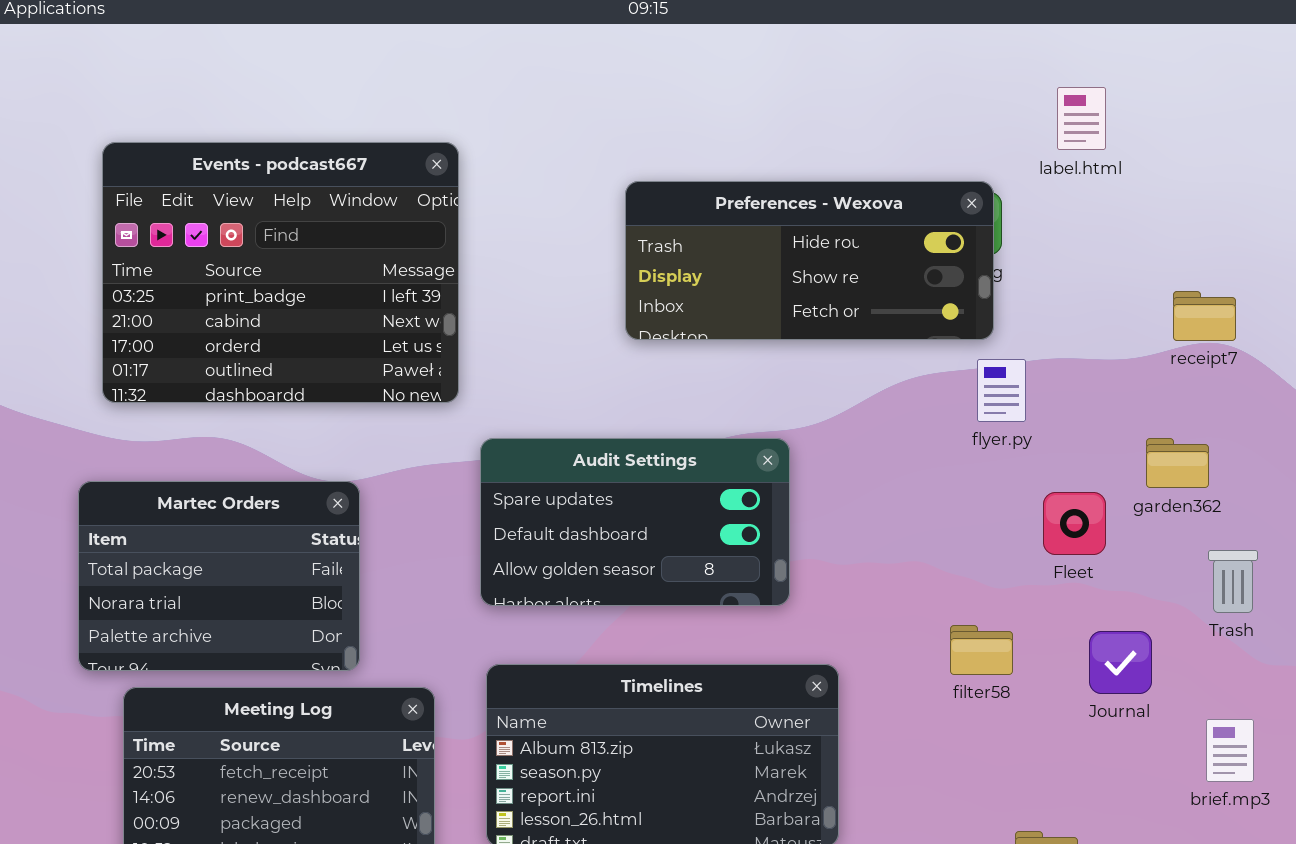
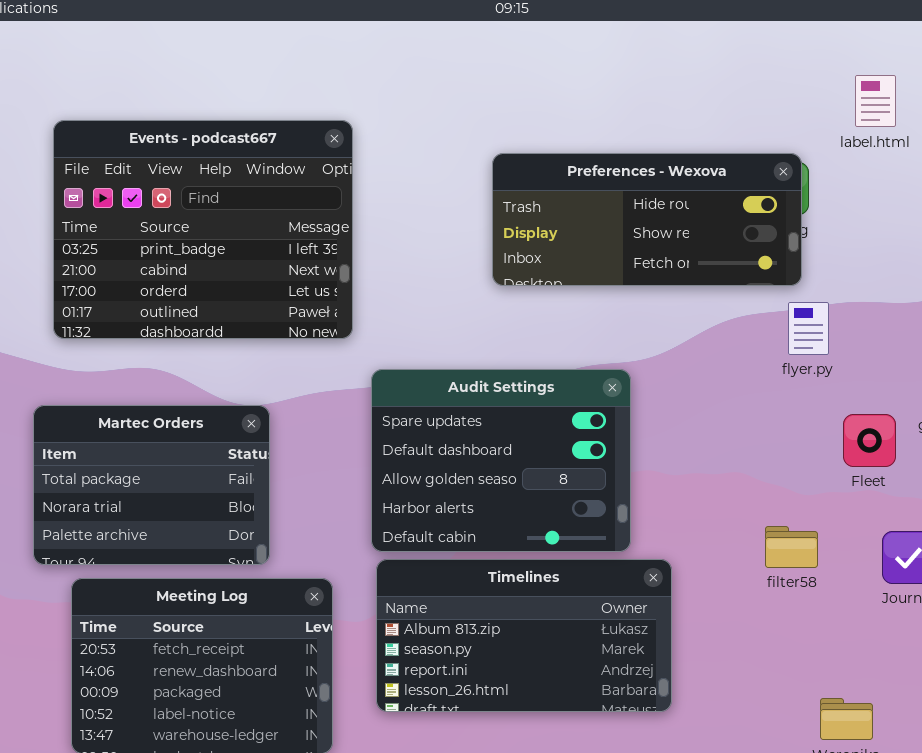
Audit Settings: [480,438,790,606] -> [371,369,631,552], resized

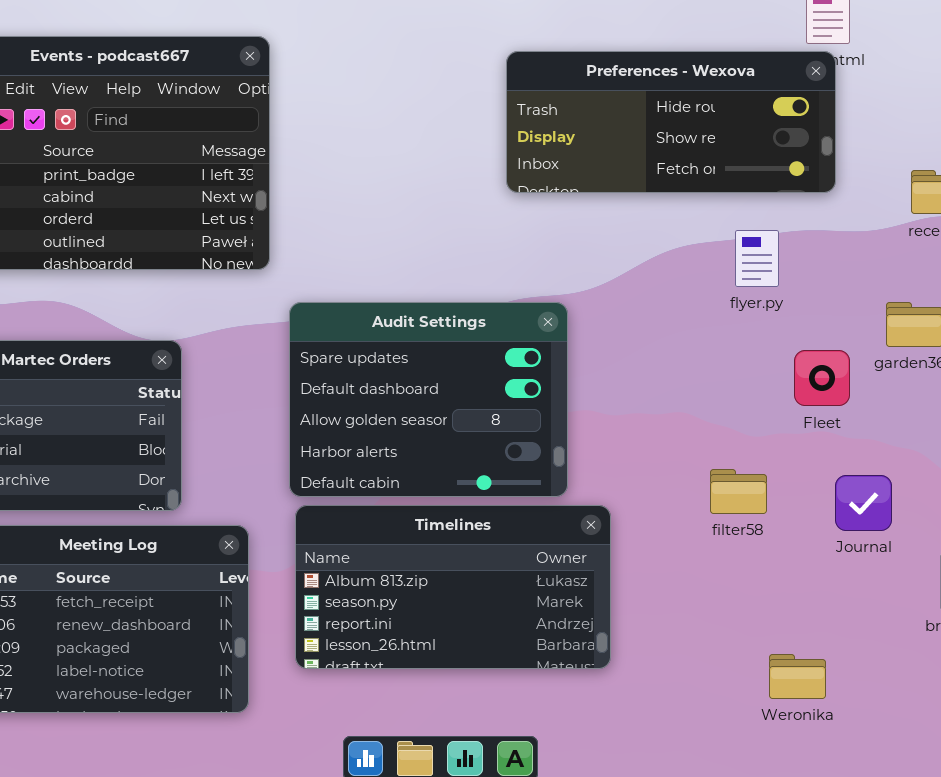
Preferences - Wexova: [492,153,802,286] -> [506,51,836,193], moved

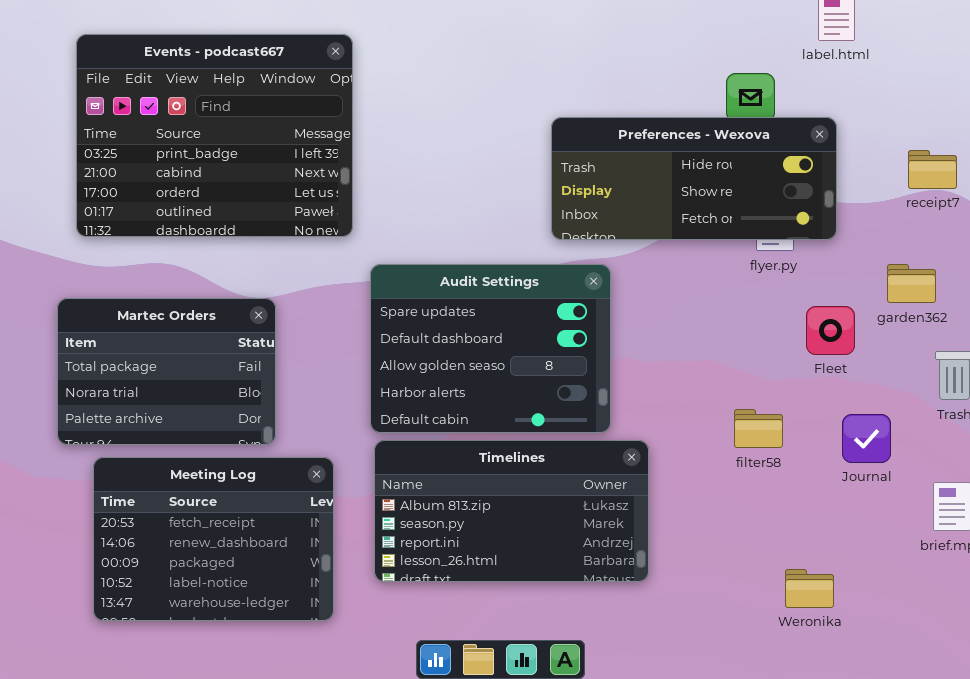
Preferences - Wexova: [506,51,836,193] -> [551,117,837,240], moved

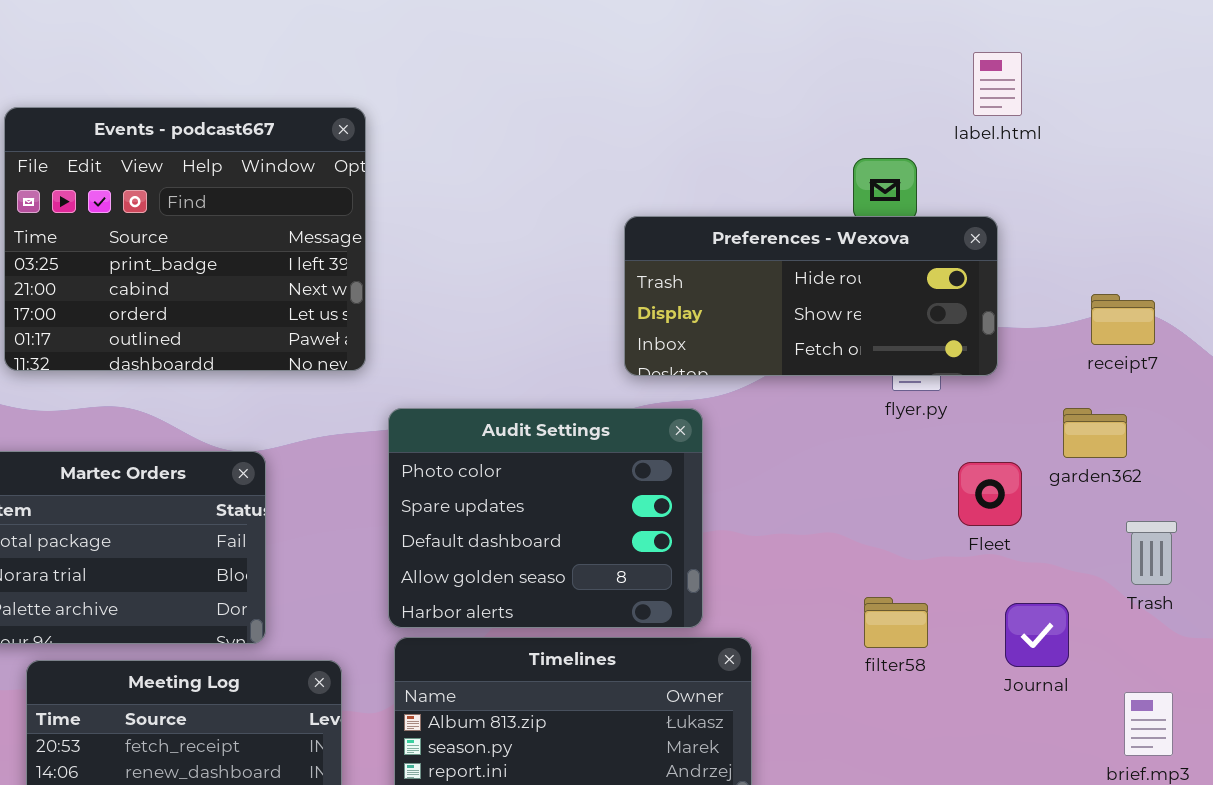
receipt7: [908,150,957,189] -> [1091,294,1155,345], moved
Audit Settings: [370,264,611,433] -> [388,408,703,628], scrolled up 1 row

